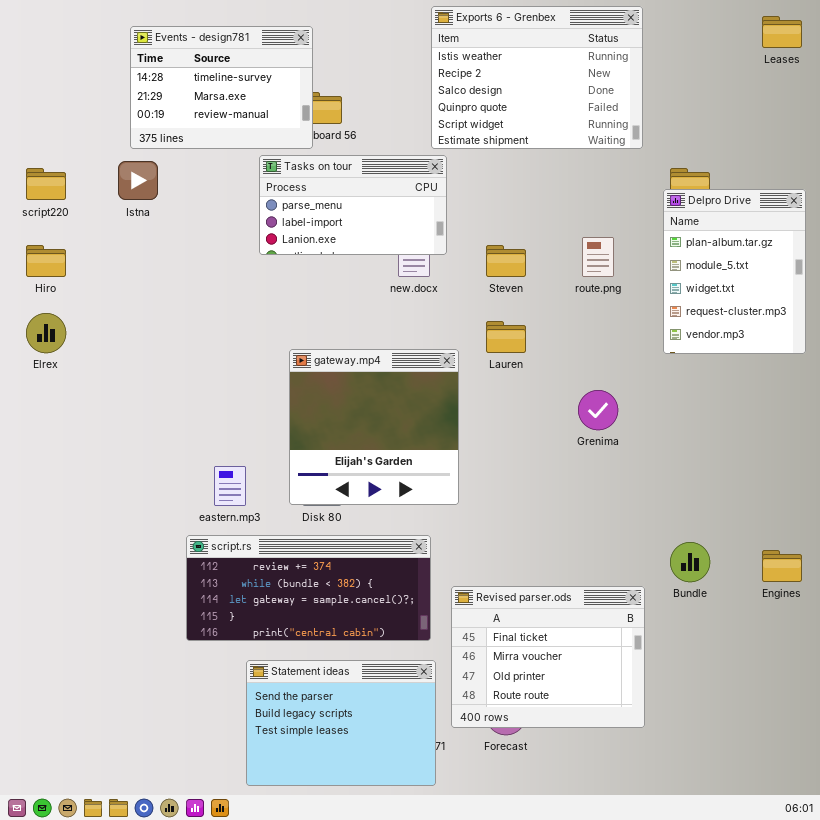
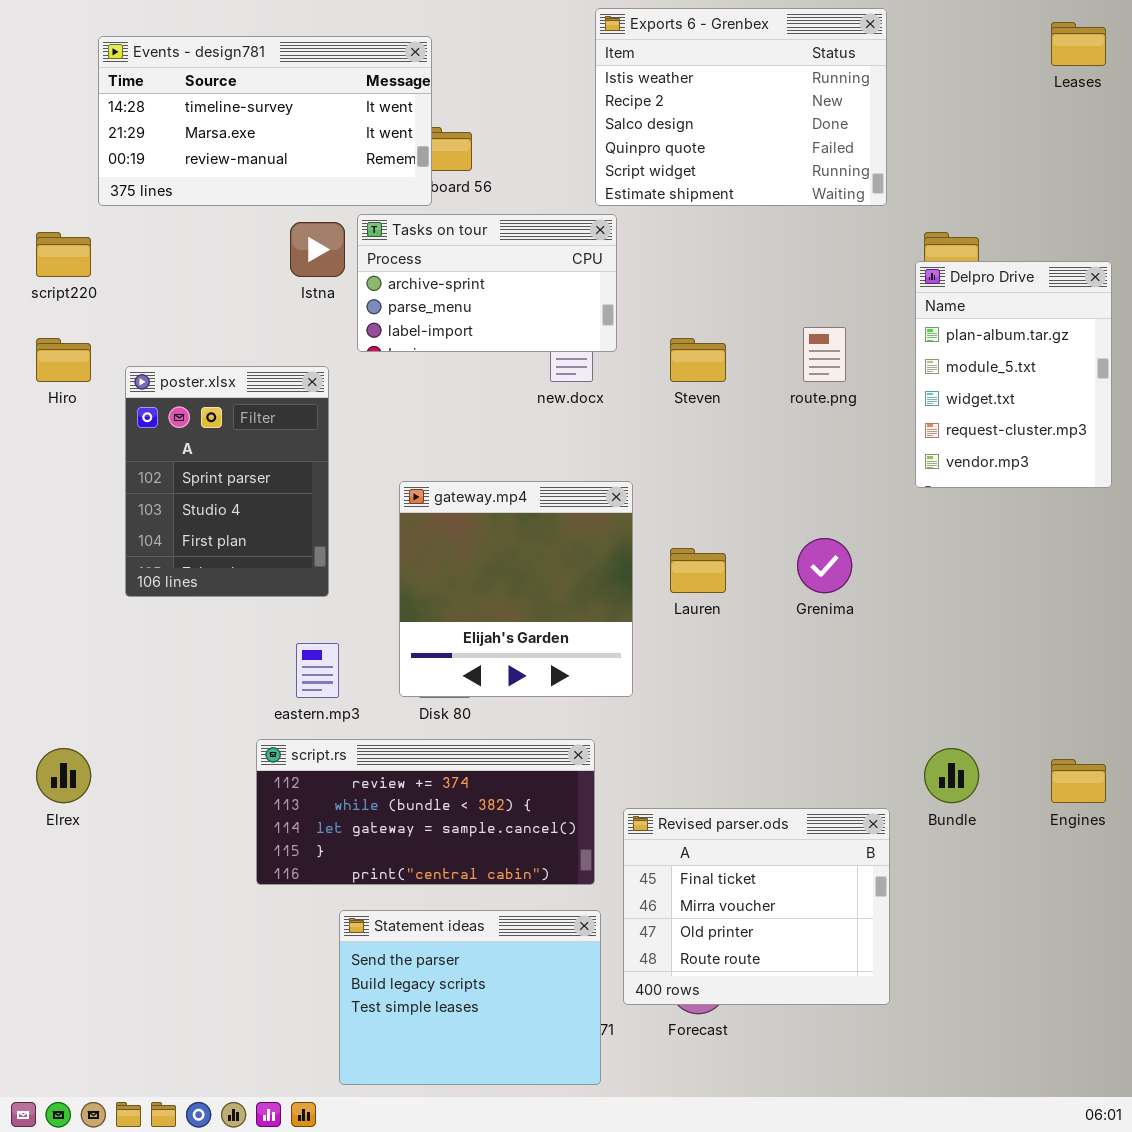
Events - design781: [130,26,313,149] -> [98,36,432,206], resized
Tasks on tour: [259,155,447,255] -> [357,214,617,352], scrolled up 1 row
Istna: [118,161,158,200] -> [290,222,345,277], moved
poster.xlsx: none -> [125,366,329,597], opened
Elrex: [26,313,66,353] -> [36,748,91,803], moved
Lauren: [486,321,526,353] -> [670,548,726,593], moved

